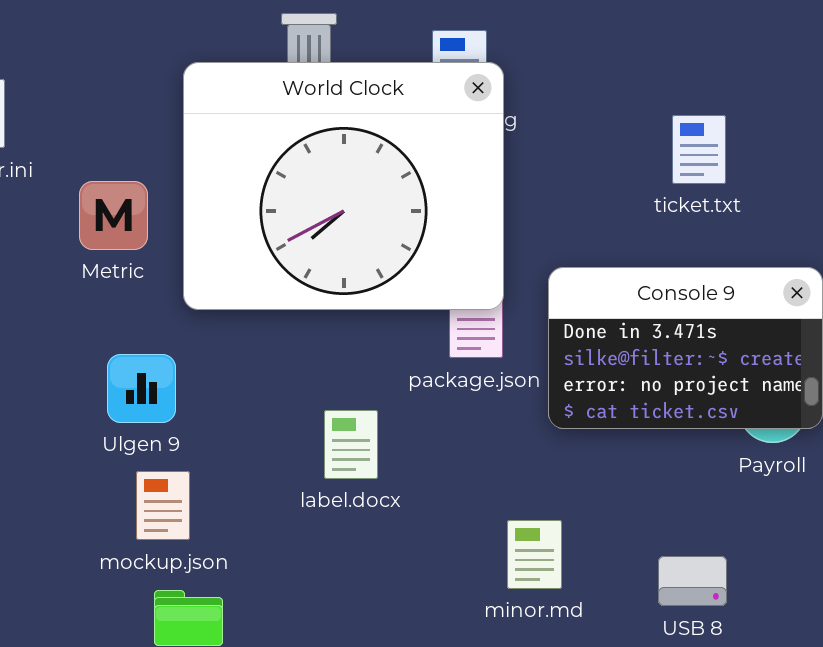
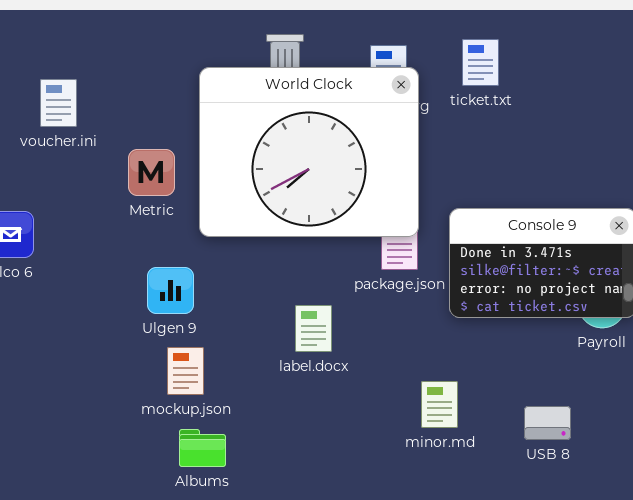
ticket.txt: [672,115,726,184] -> [462,39,499,86], moved

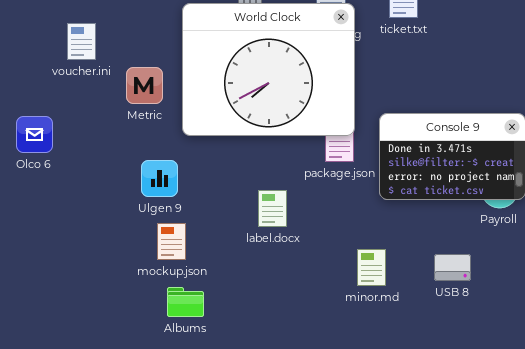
voucher.ini: [40,79,77,127] -> [67,23,96,60], moved
USB 8: [524,406,571,440] -> [434,254,471,281], moved

